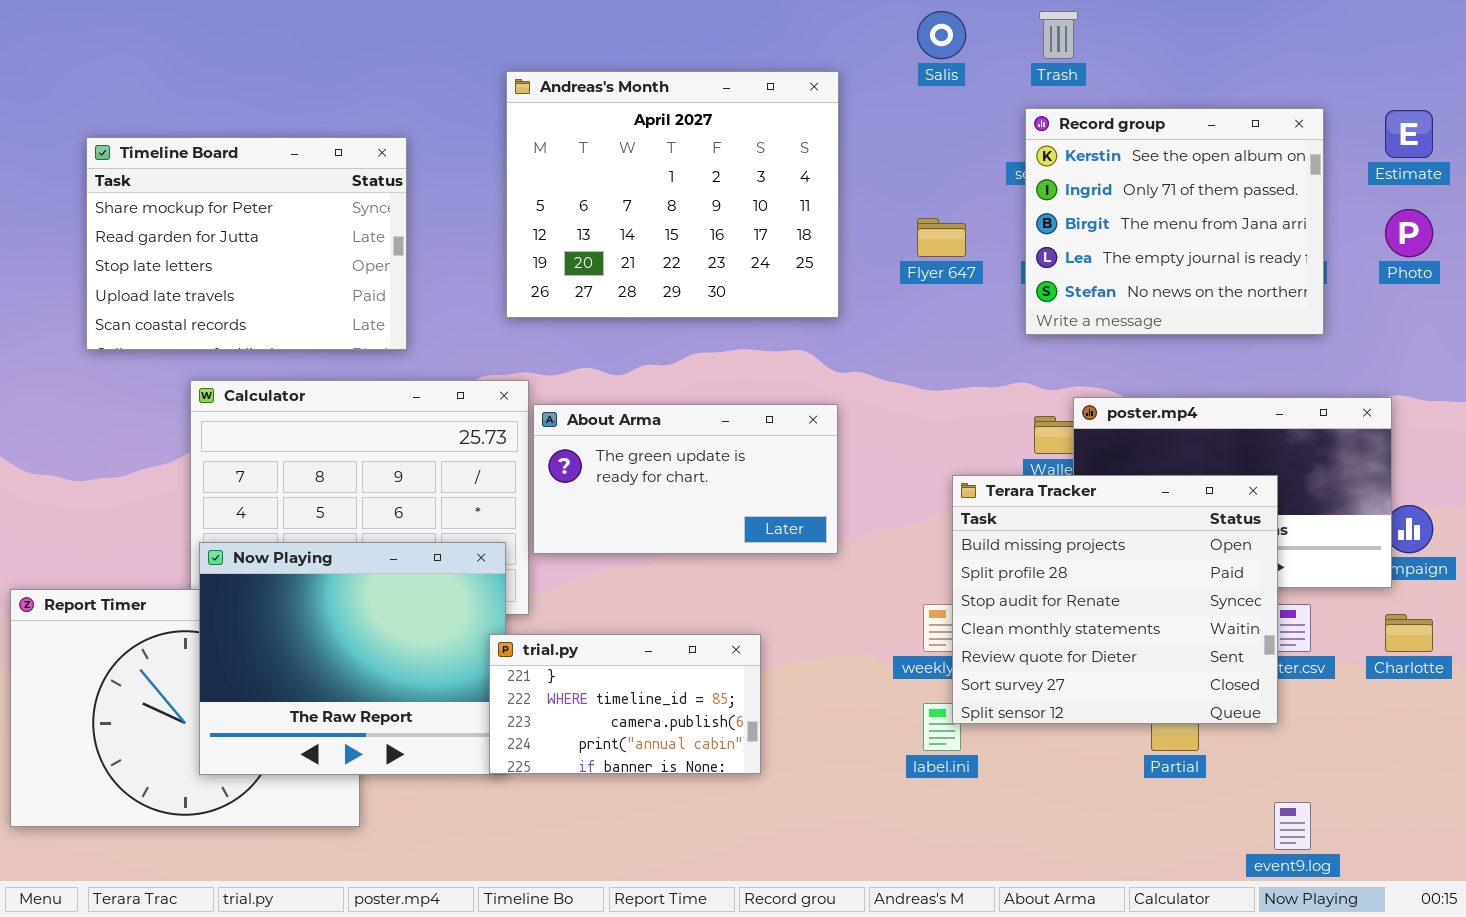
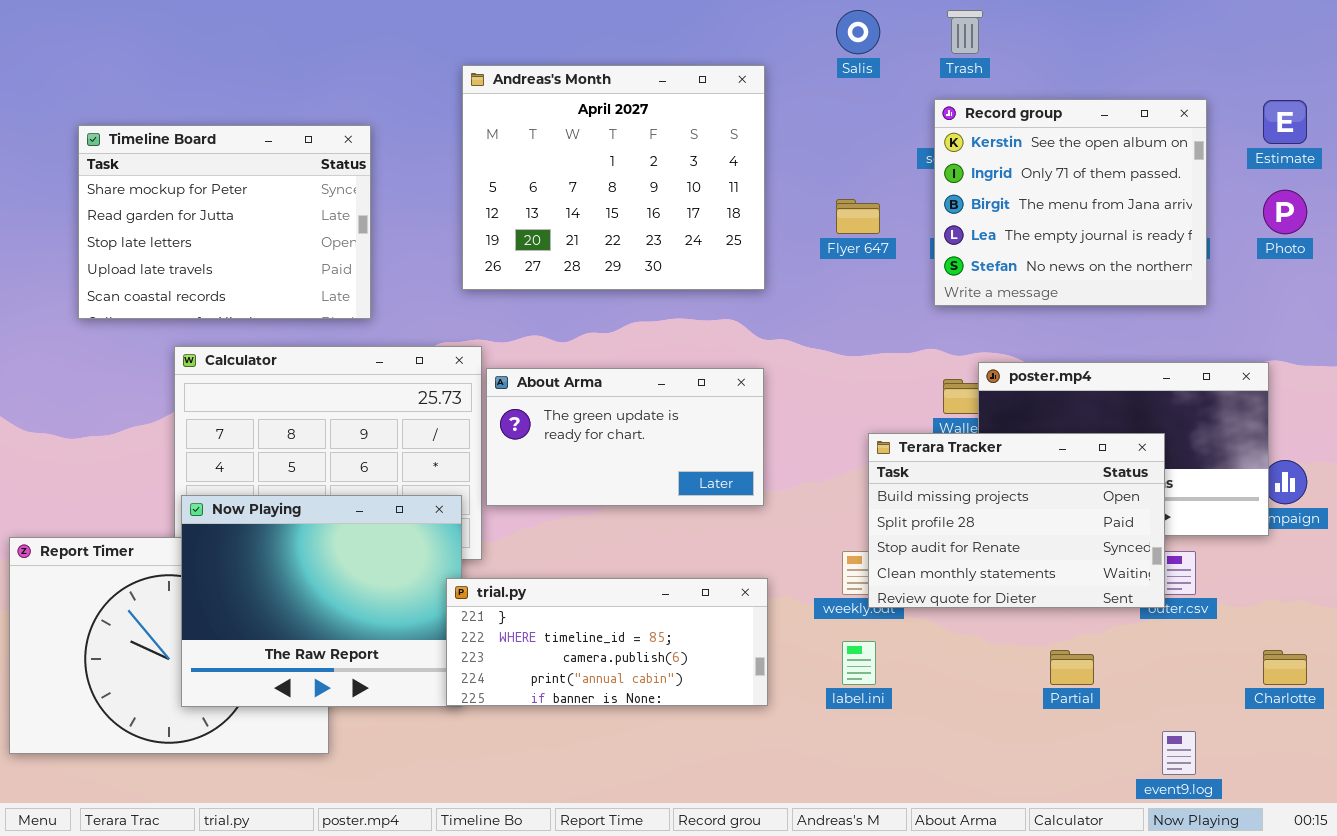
Terara Tracker: [952,475,1278,724] -> [868,433,1165,608], resized
Charlotte: [1385,614,1433,652] -> [1263,650,1307,685], moved
trial.py: [489,634,761,774] -> [446,578,768,706], resized

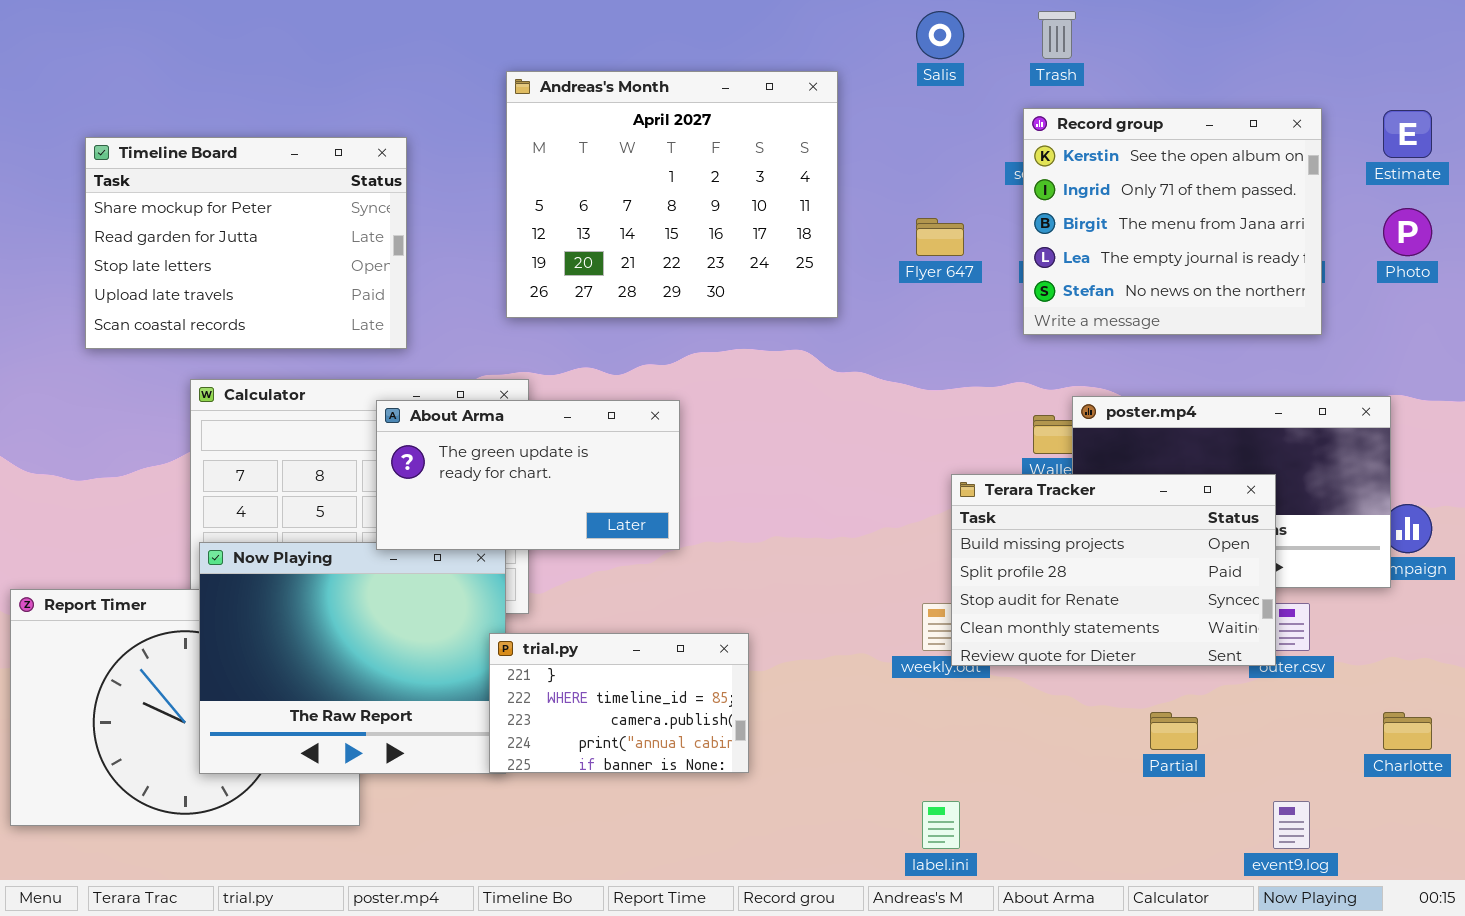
About Arma: [486,368,764,506] -> [376,400,680,550], moved
trial.py: [446,578,768,706] -> [489,633,749,773], resized
label.ini: [842,641,876,685] -> [922,801,960,849], moved

